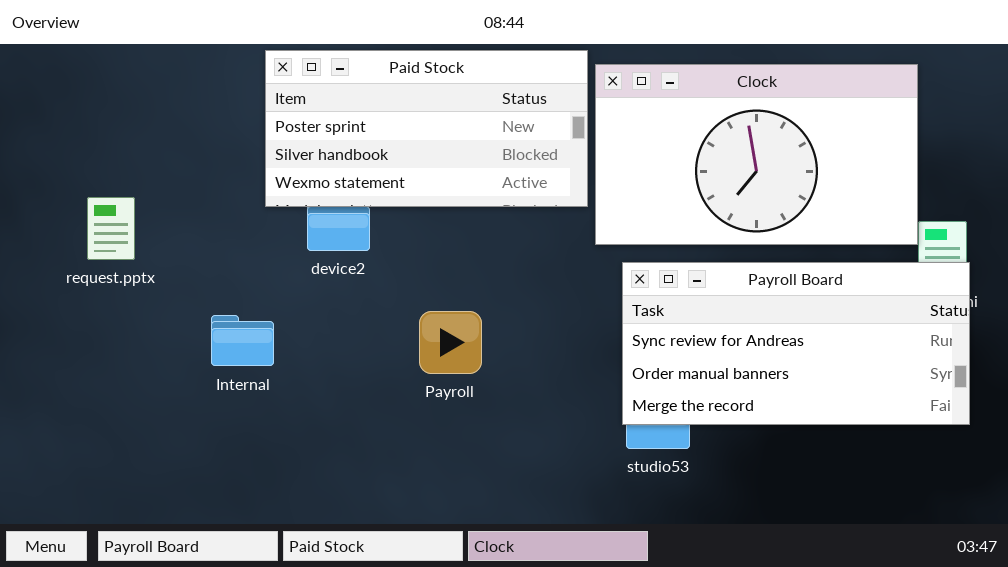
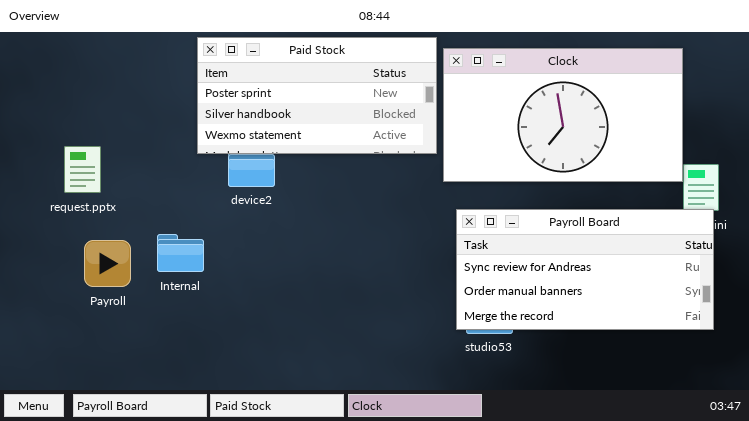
Payroll Board: [622,262,970,425] -> [456,209,714,330], moved
Payroll: [419,311,482,374] -> [84,240,131,287], moved

